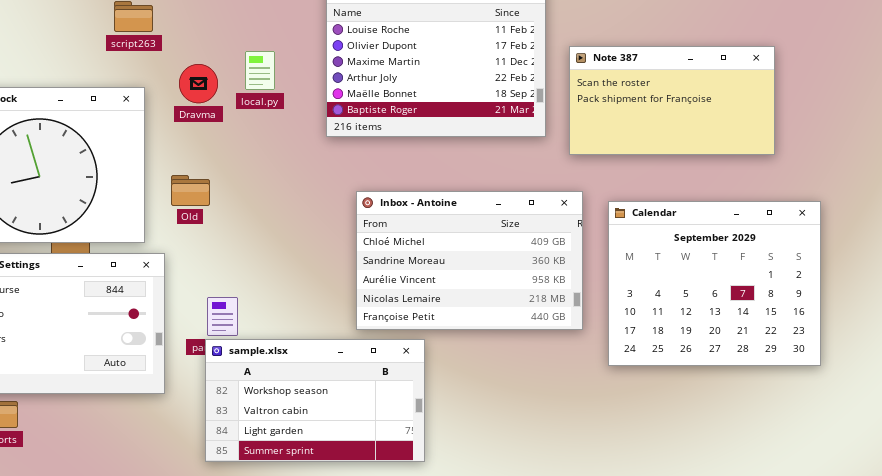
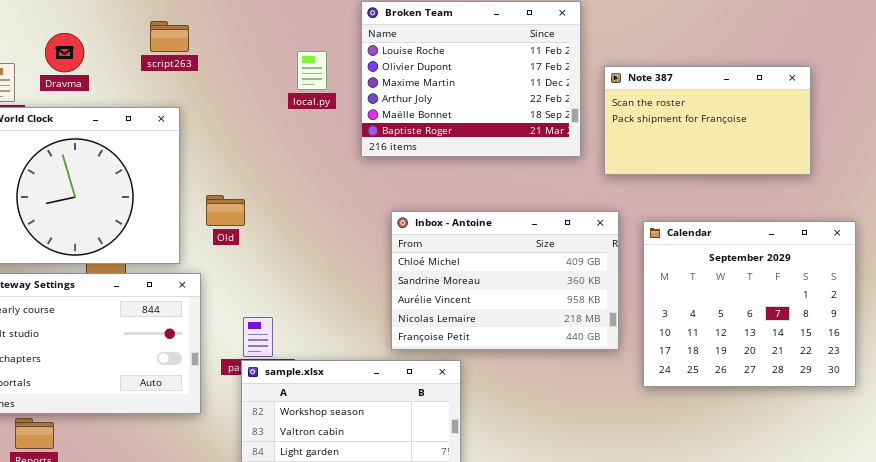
local.py: [245,51,275,90] -> [297,51,327,90], moved
Dravma: [179,64,218,103] -> [45,33,84,72], moved

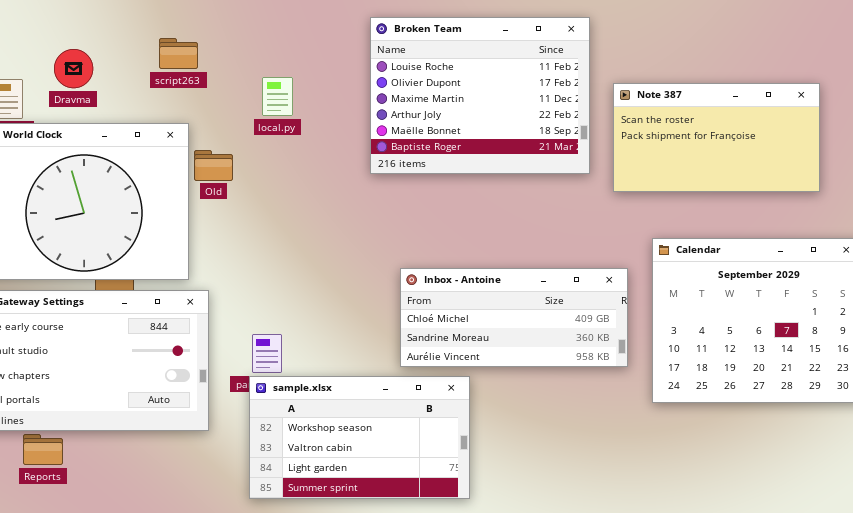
local.py: [297,51,327,90] -> [262,77,293,116], moved
Old: [206,195,245,226] -> [194,150,233,181], moved
Inbox - Antoine: [391,211,619,350] -> [400,268,628,367], resized

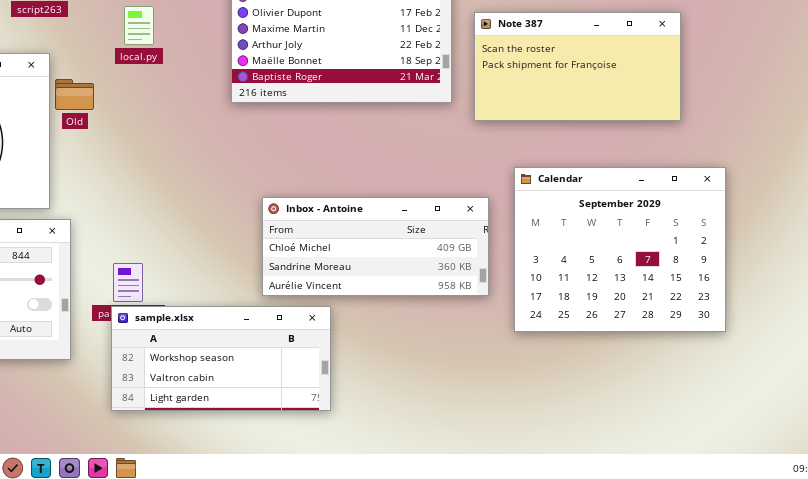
sample.xlsx: [249,376,470,499] -> [111,306,331,411], resized

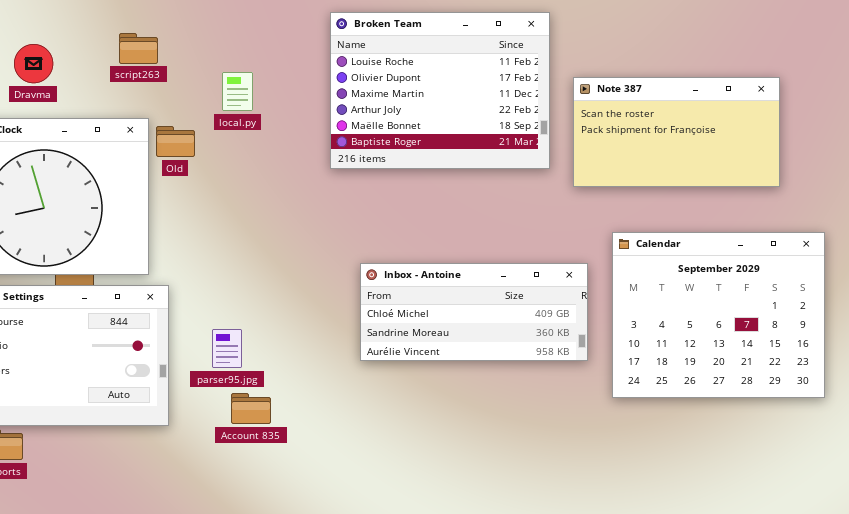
Old: [55,79,94,110] -> [156,126,195,157], moved
sample.xlsx: [111,306,331,411] -> none, closed

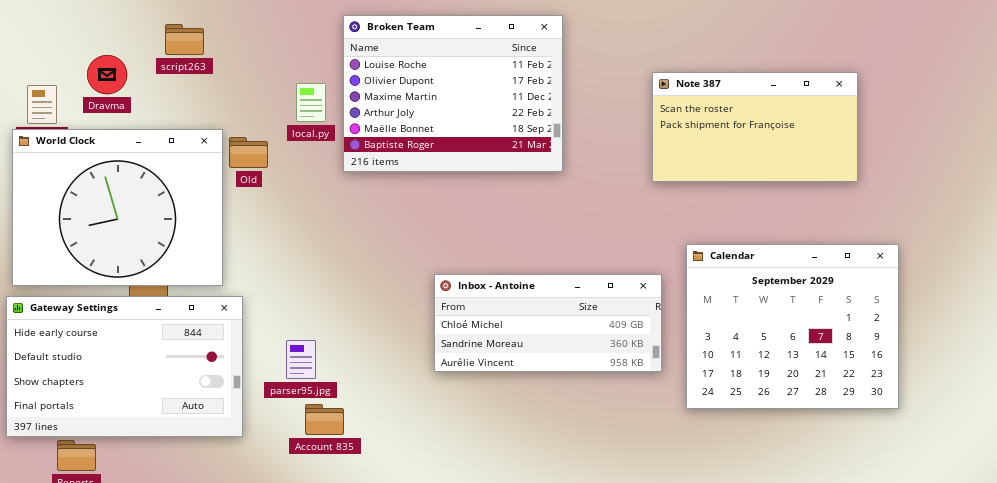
Broken Team: [330,12,550,169] -> [343,15,563,172], moved
script263: [119,33,158,64] -> [165,24,204,55], moved
Note 387: [573,77,780,187] -> [652,72,858,182], moved

